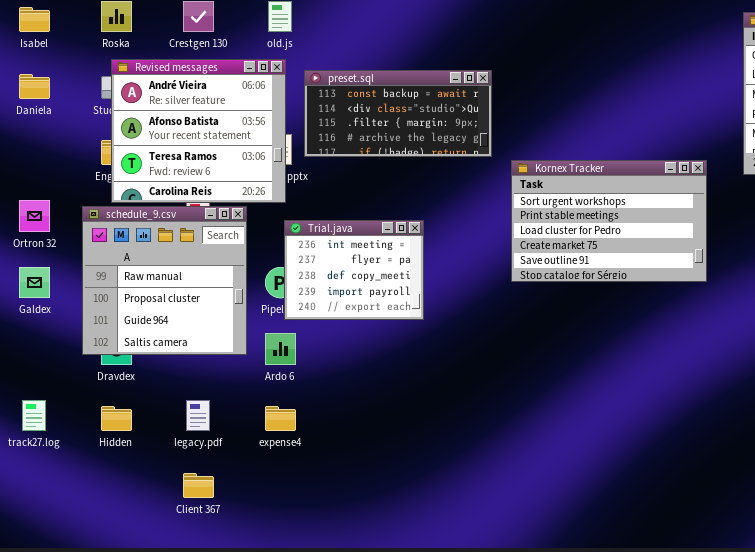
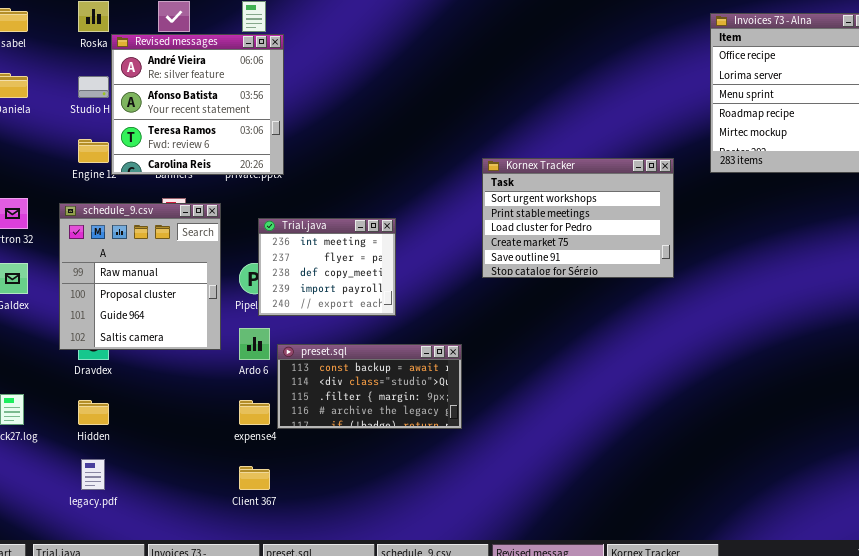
Revised messages: [111,59,286,203] -> [111,34,284,175], moved
preset.sql: [304,70,492,157] -> [277,344,462,429], moved
legacy.pdf: [186,400,210,431] -> [81,459,105,490], moved
Client 367: [183,473,214,498] -> [239,466,270,490], moved

